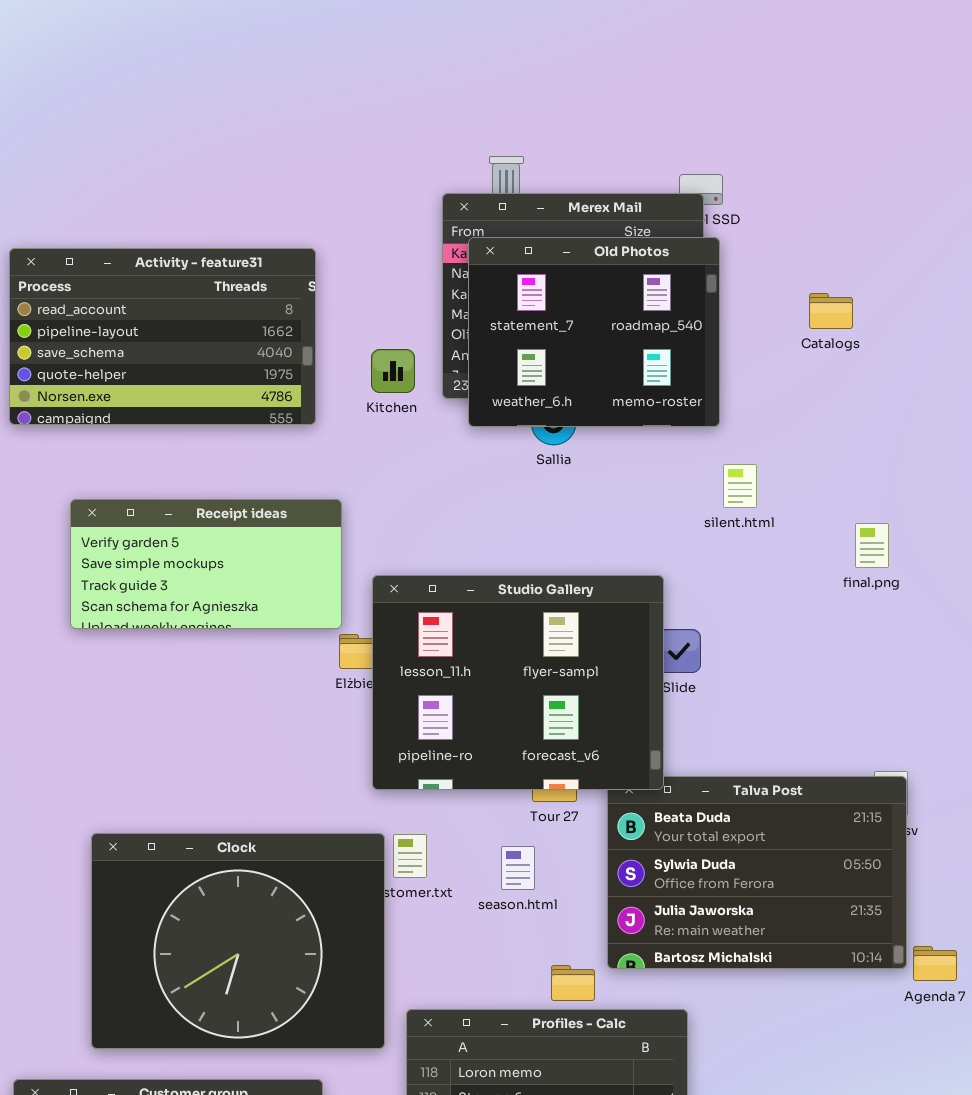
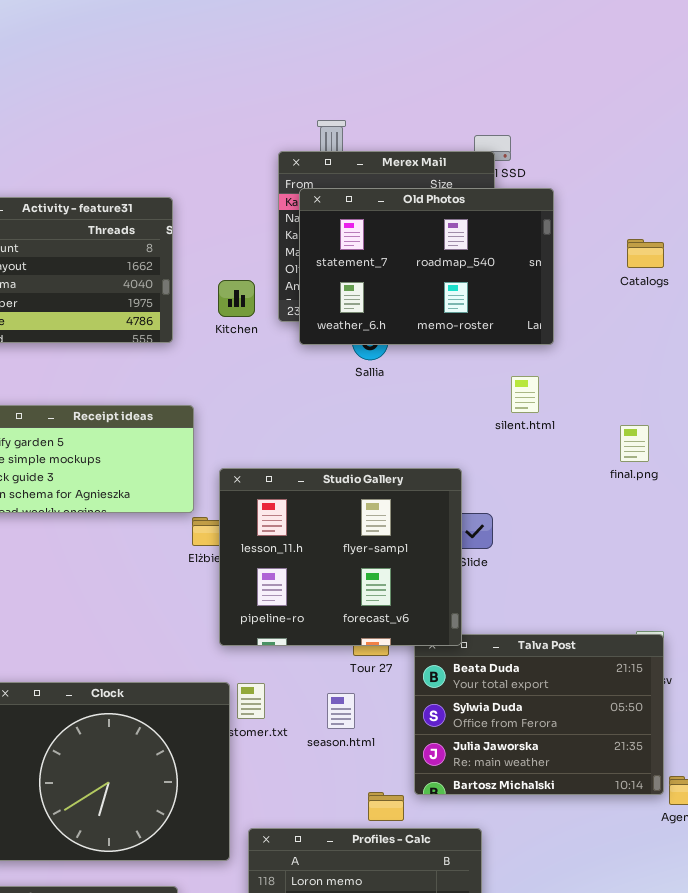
Old Photos: [468,237,720,427] -> [299,188,554,345], resized
Catalogs: [809,293,853,329] -> [627,239,664,268], moved

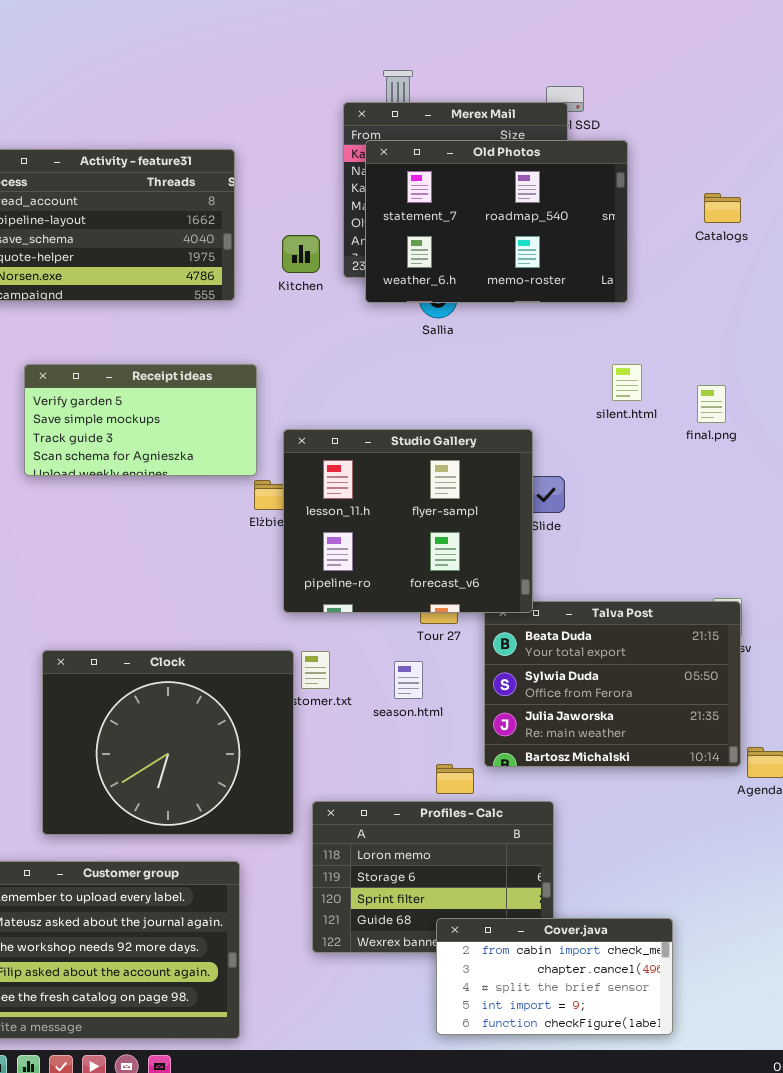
silent.html: [511,376,539,413] -> [612,364,642,401], moved

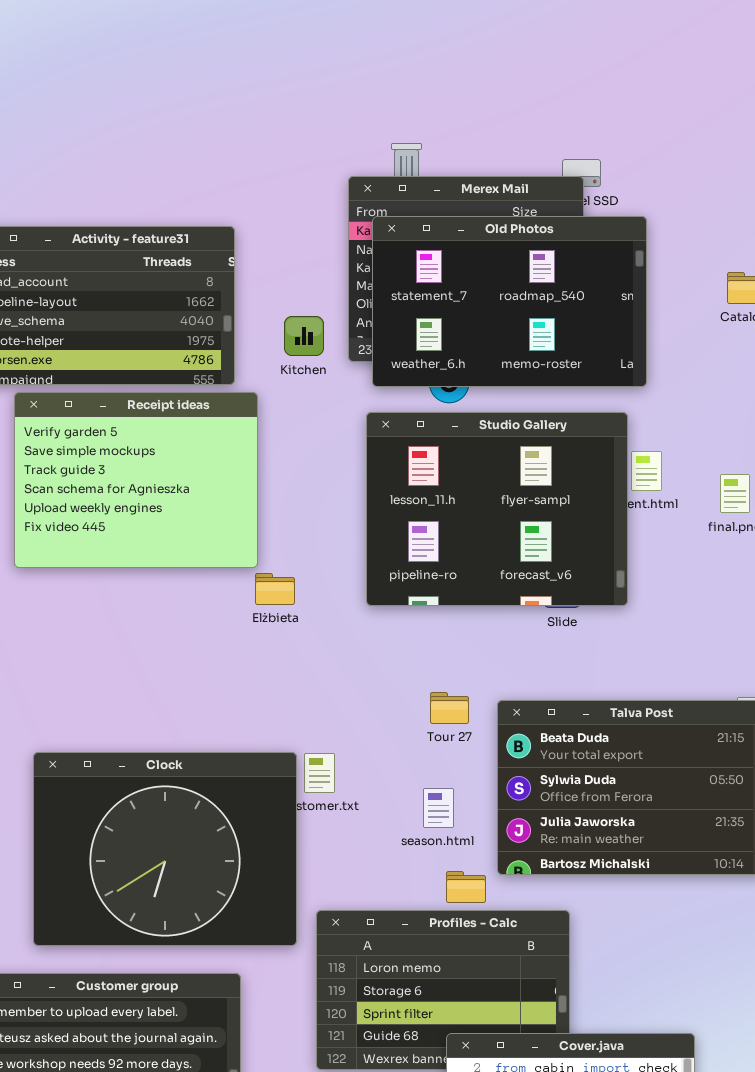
Receipt ideas: [24,364,257,476] -> [14,392,258,568], resized
Studio Gallery: [283,429,533,613] -> [366,412,628,606], moved
season.html: [394,661,423,699] -> [423,788,454,828], moved

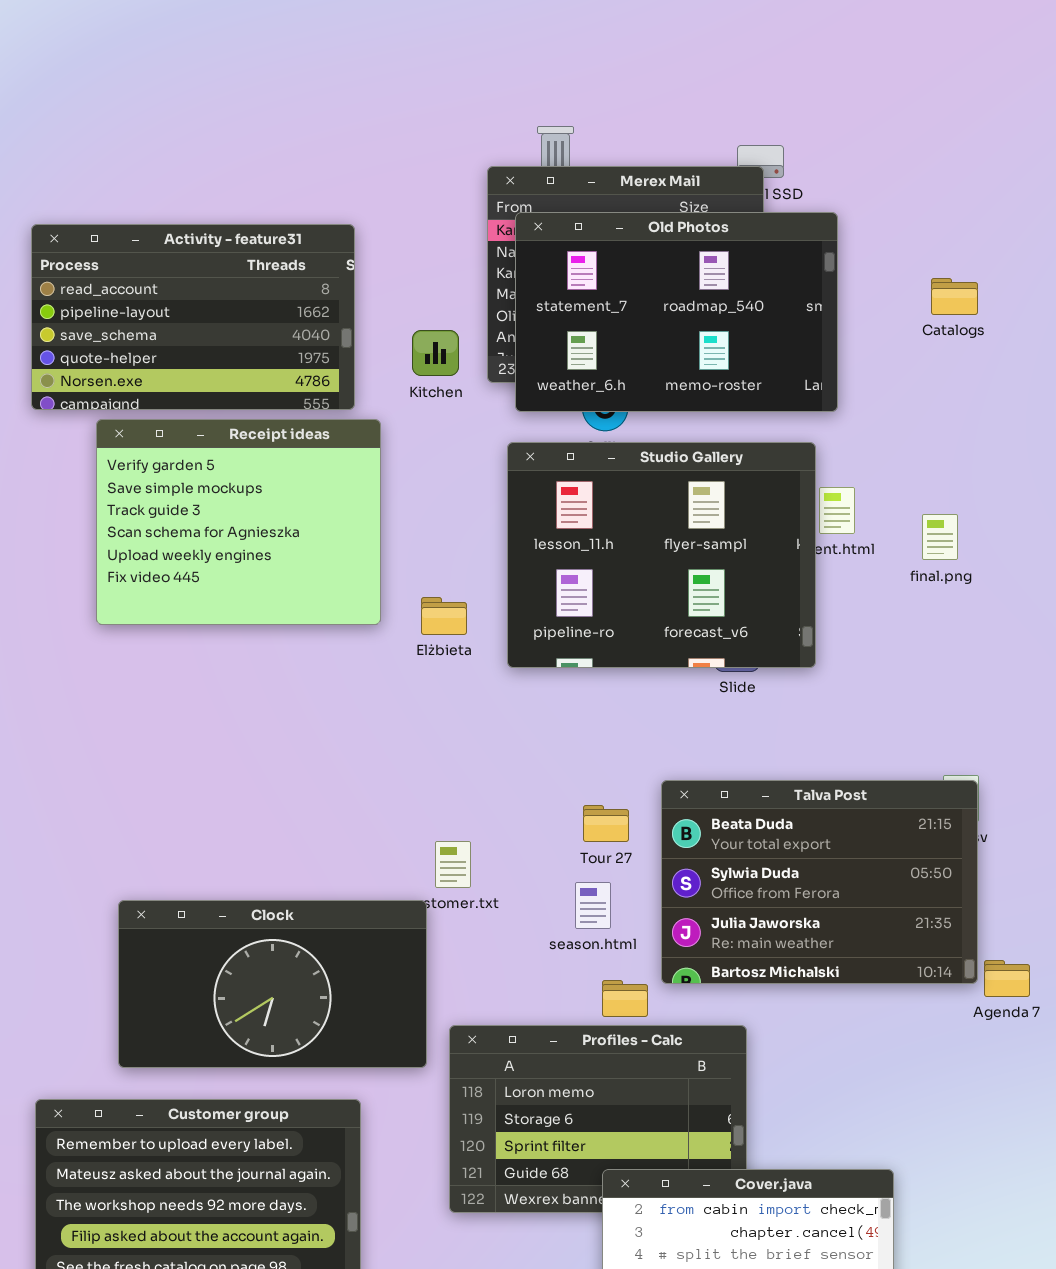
Elżbieta: [255,573,295,605] -> [421,597,467,635], moved
Tour 27: [430,692,469,724] -> [583,805,629,842], moved
Clock: [33,752,297,946] -> [118,900,427,1068], resized

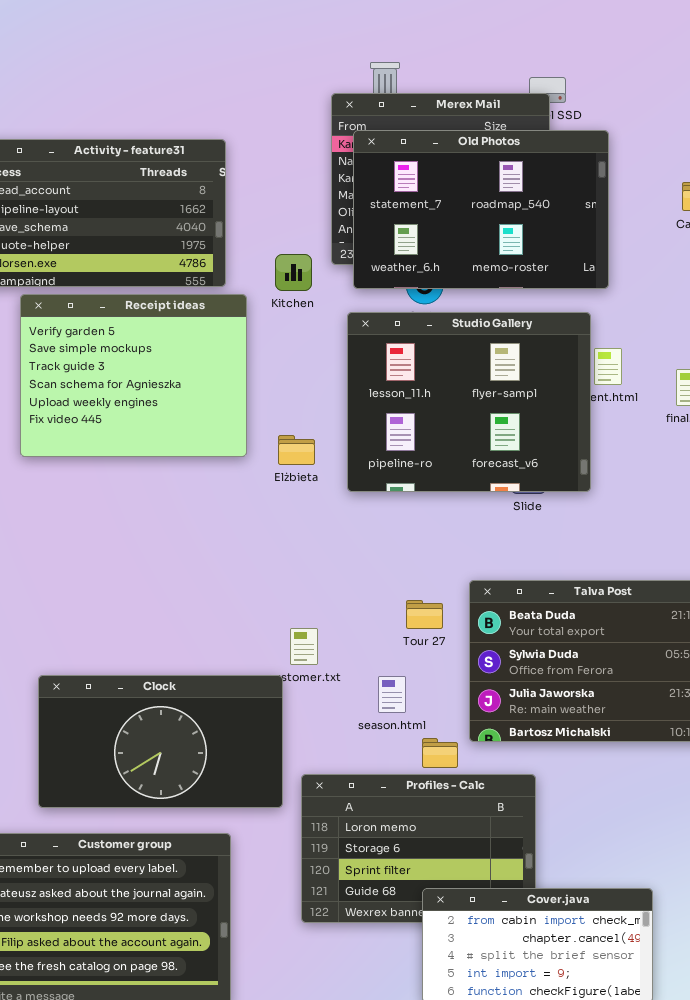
Kitchen: [412,330,459,376] -> [275,254,312,291], moved
season.html: [575,882,611,929] -> [378,676,406,713], moved

